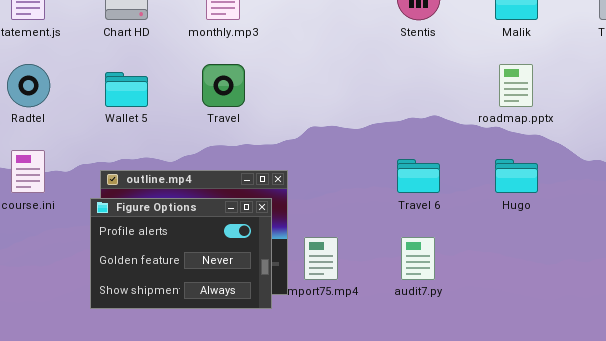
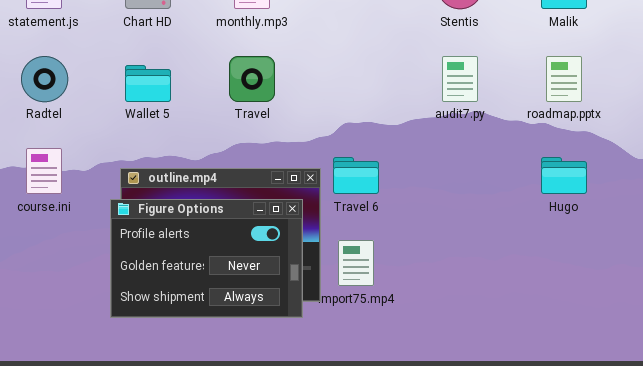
Travel 6: [397,159,440,193] -> [333,157,379,194], moved
audit7.py: [401,237,435,280] -> [442,56,478,102], moved

